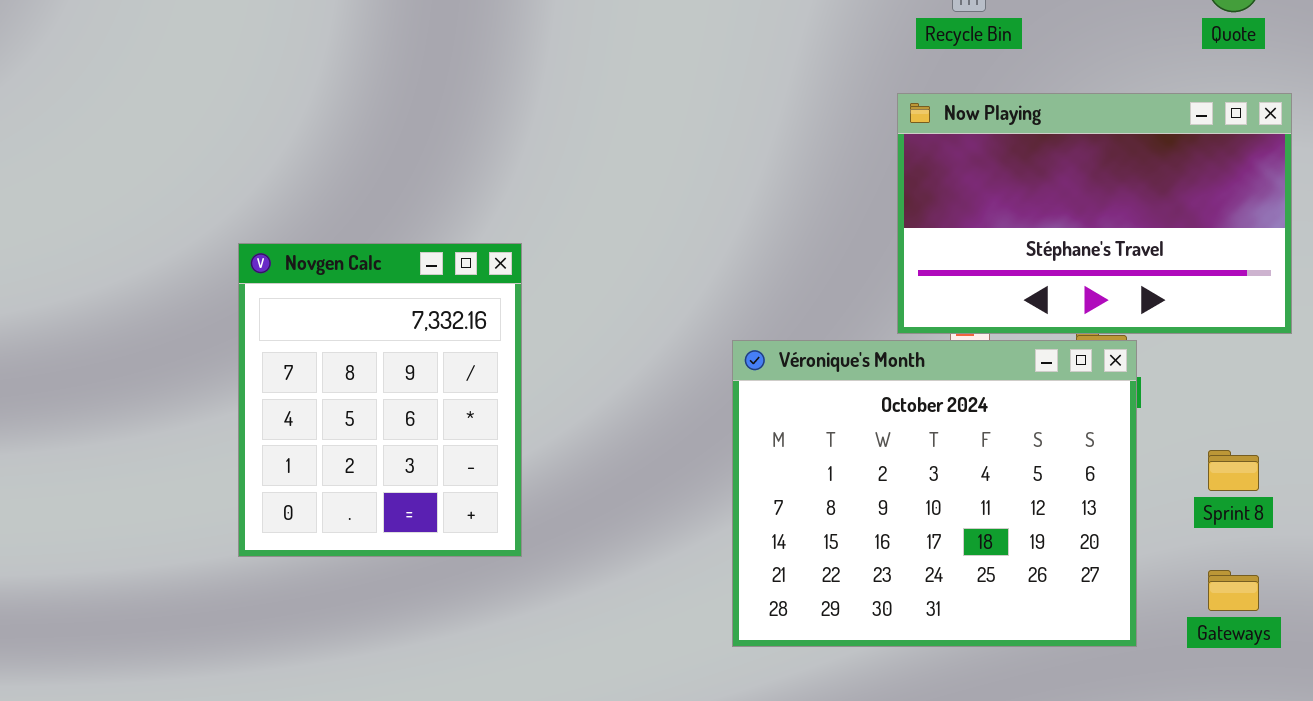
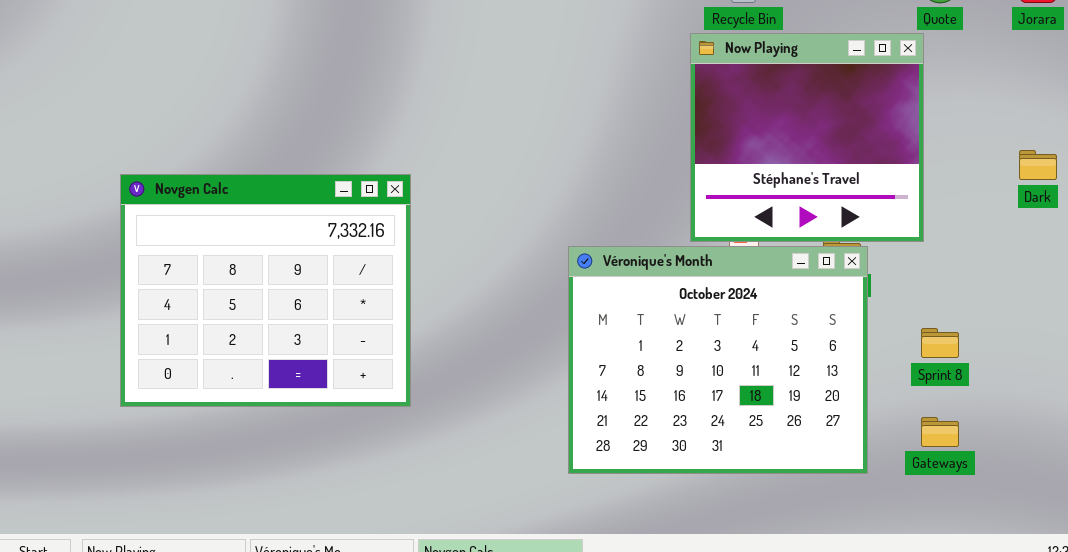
Now Playing: [897,93,1292,334] -> [690,33,924,242], resized
Novgen Calc: [238,243,522,557] -> [120,174,411,407], resized

